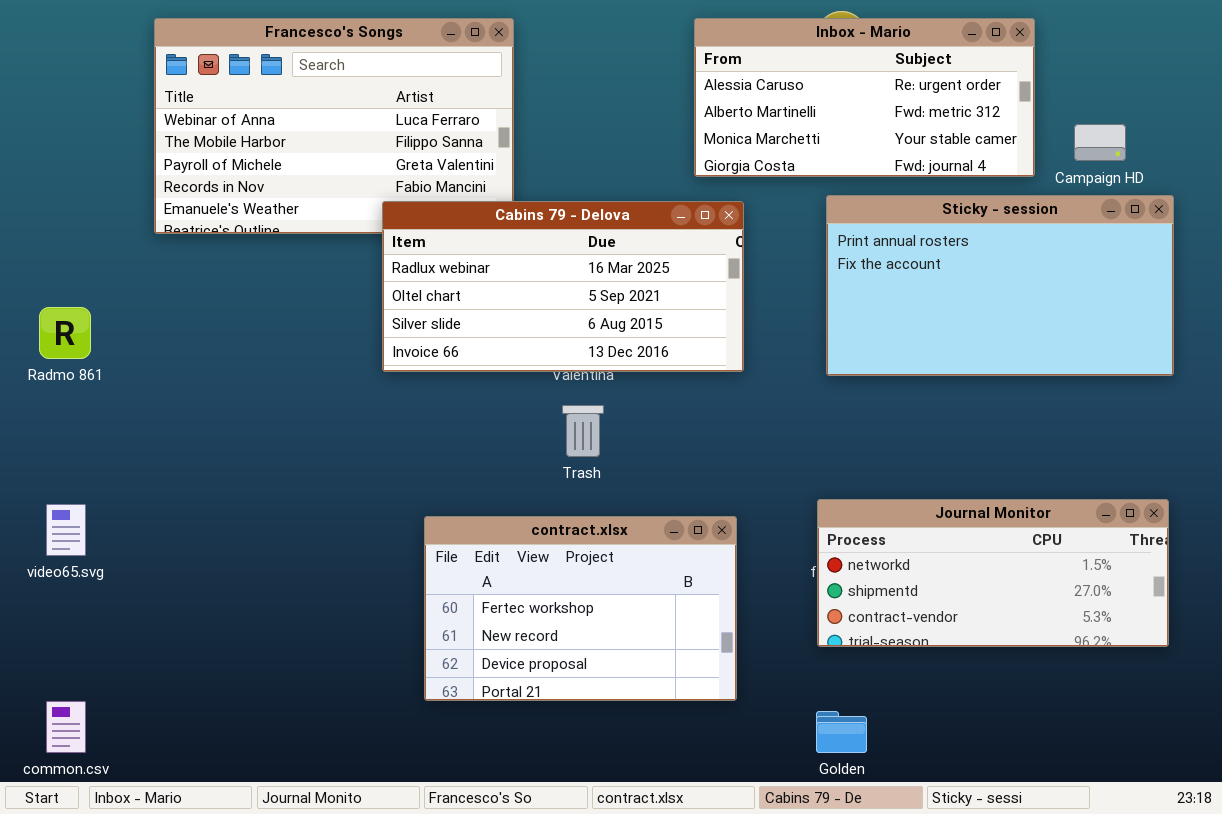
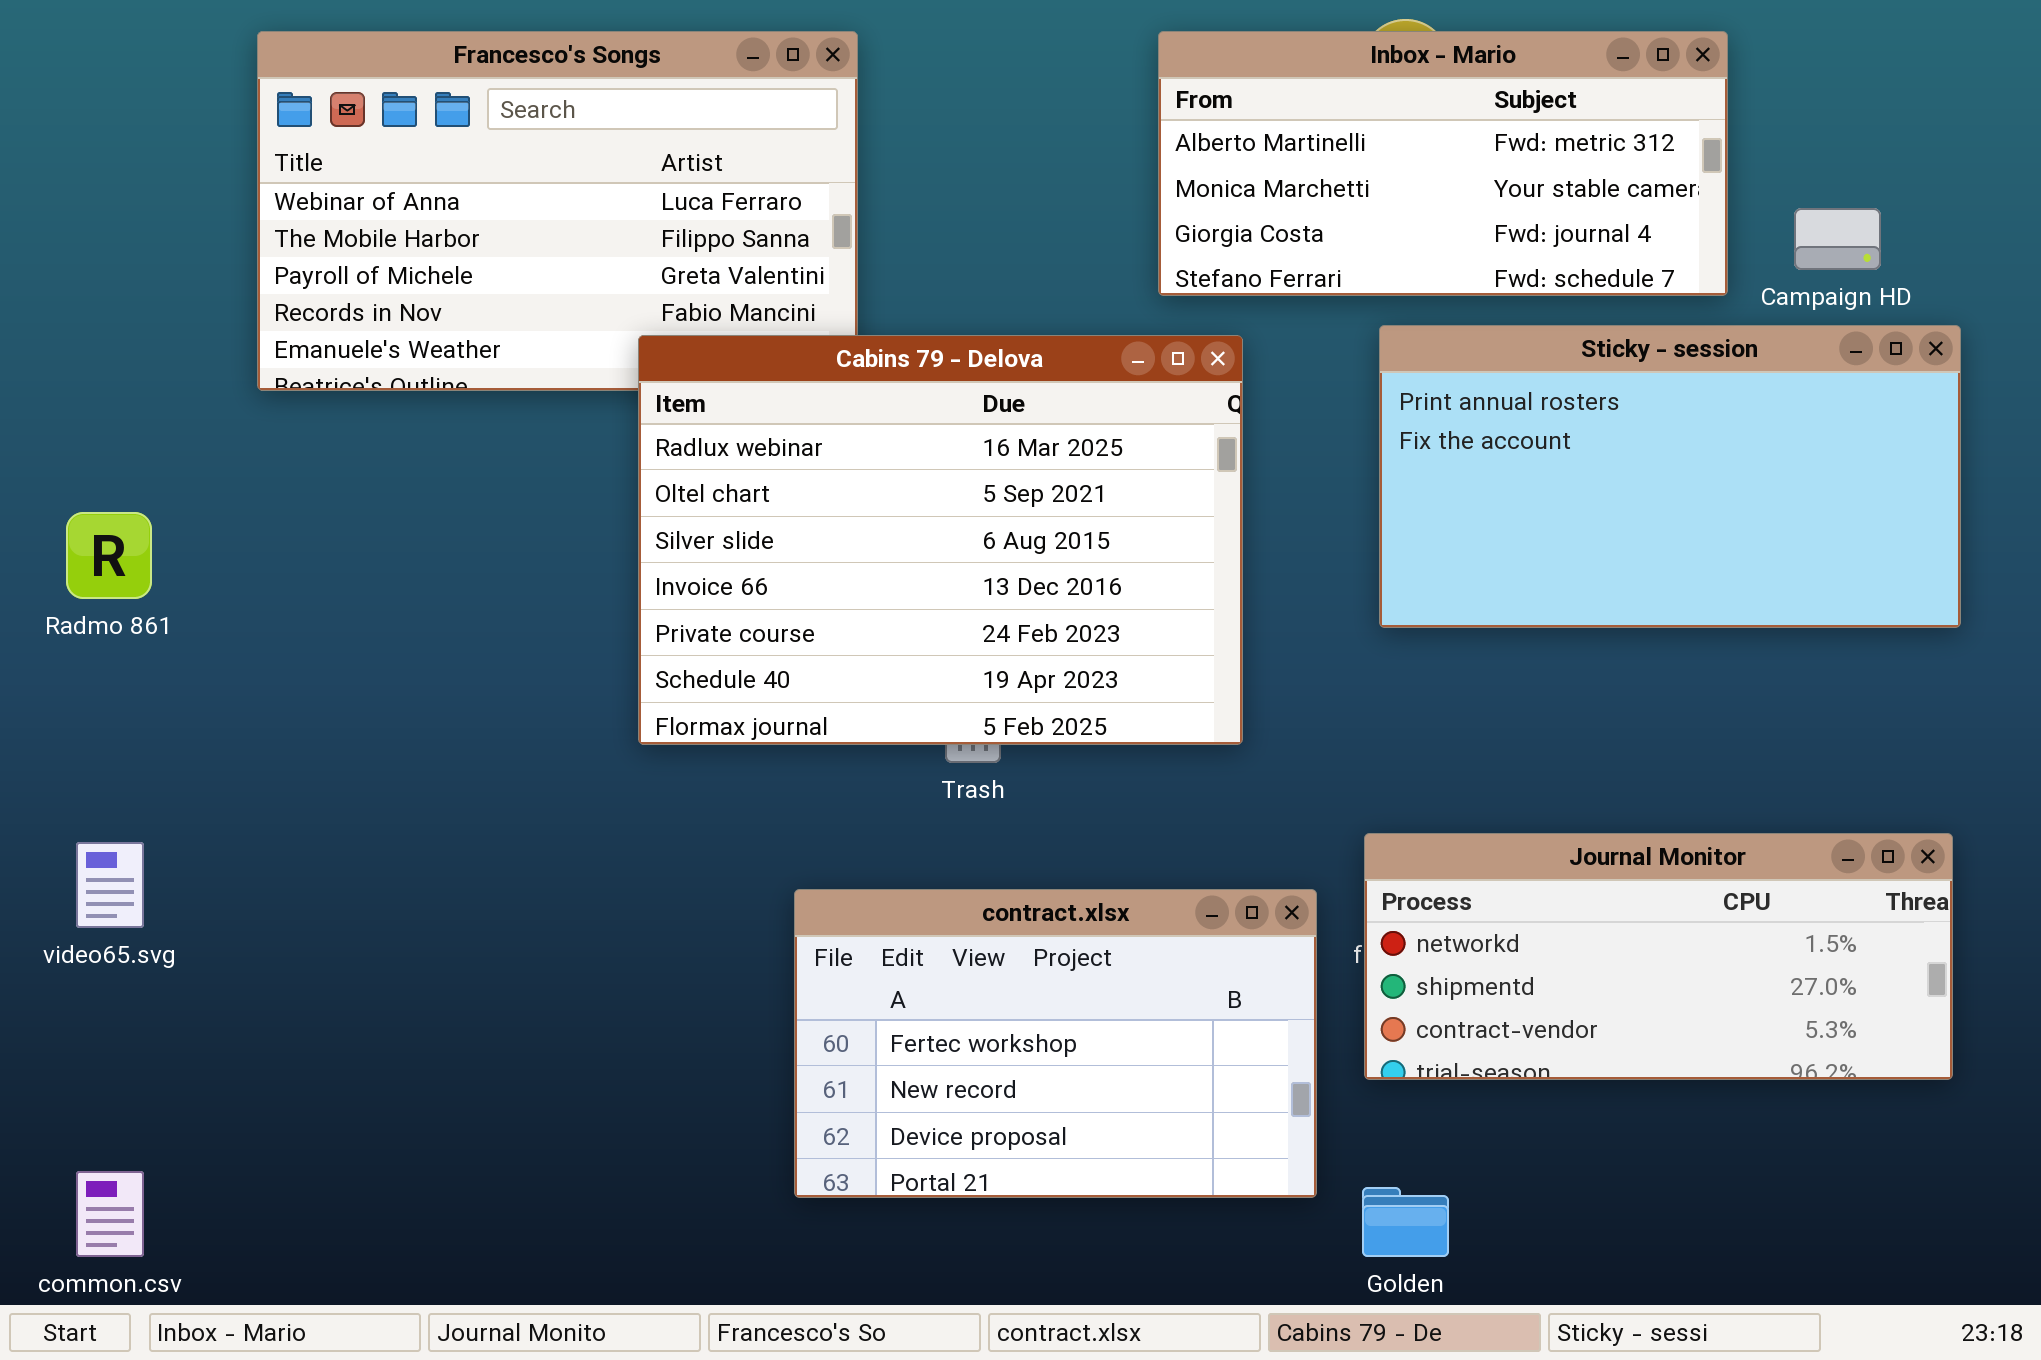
Inbox - Mario: [694,18,1035,177] -> [1158,31,1728,296], scrolled down 1 row
Cabins 79 - Delova: [382,201,744,372] -> [638,335,1243,745], resized
contract.xlsx: [424,516,737,701] -> [794,889,1317,1198], moved

